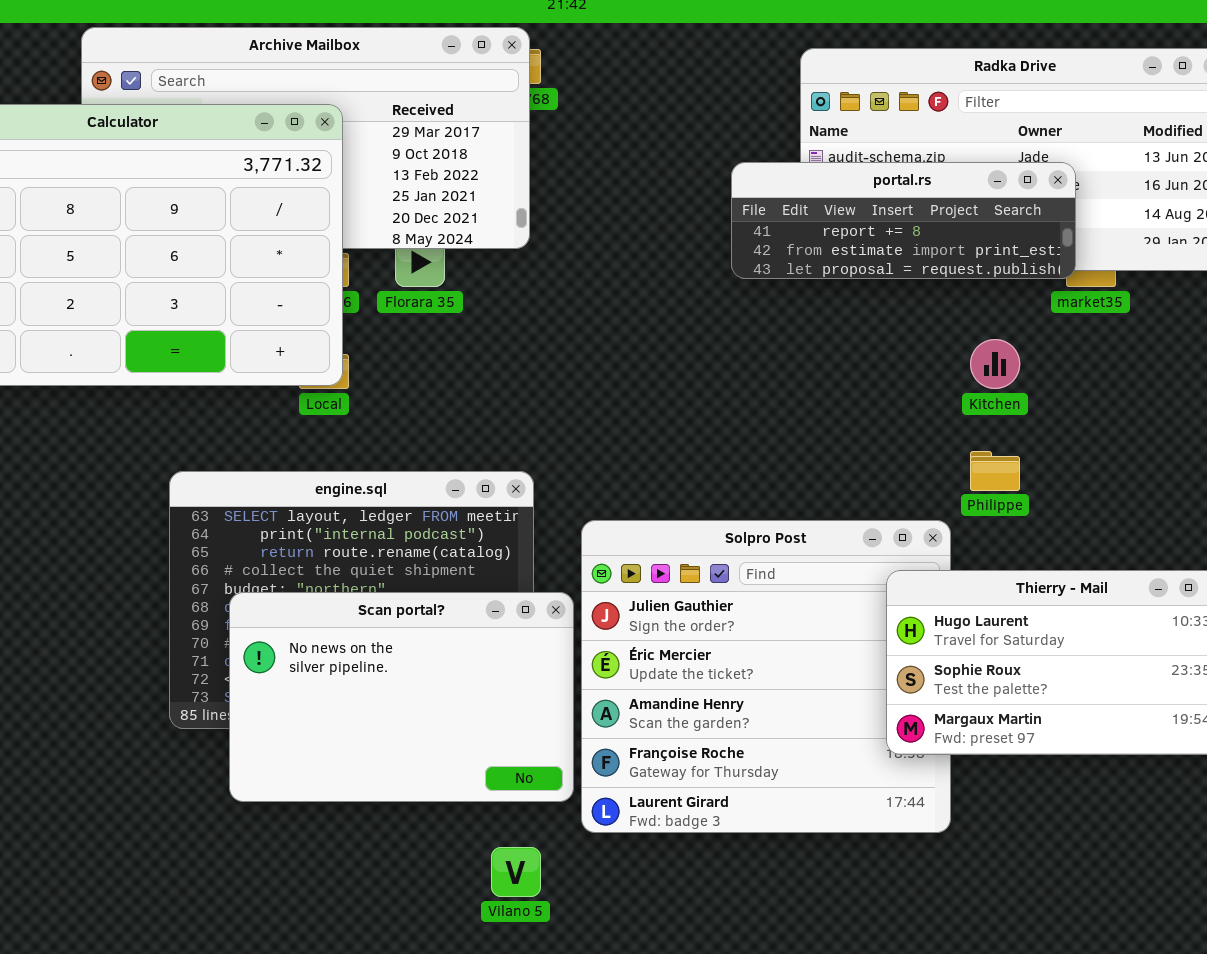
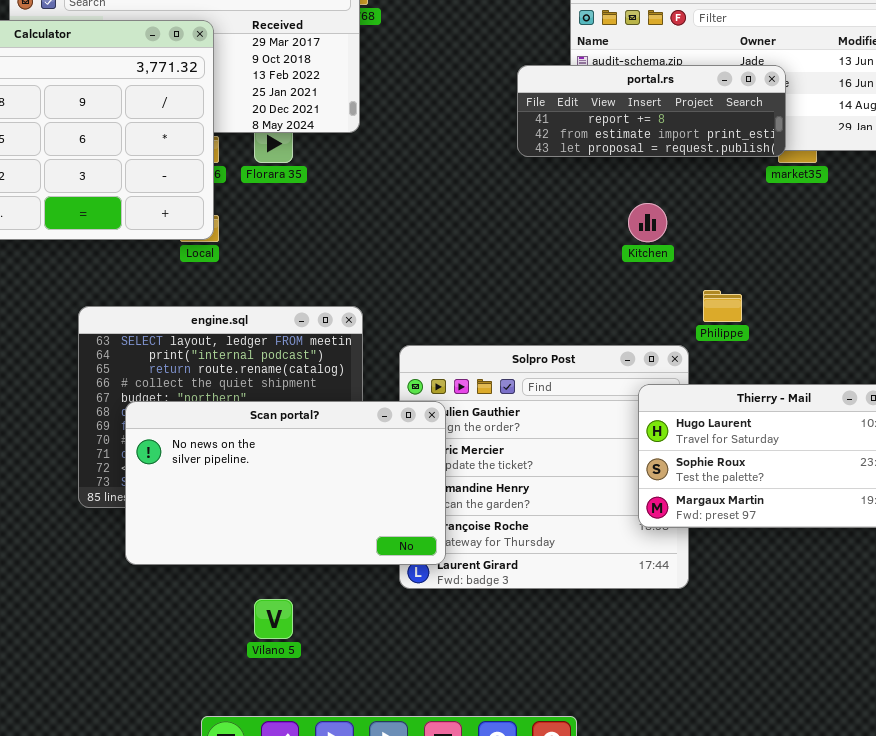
Kitchen: [970,339,1020,389] -> [628,203,667,242], moved
Scan portal?: [229,592,574,802] -> [125,401,446,565], resized
Vilano 5: [491,847,541,897] -> [254,599,293,639], moved

